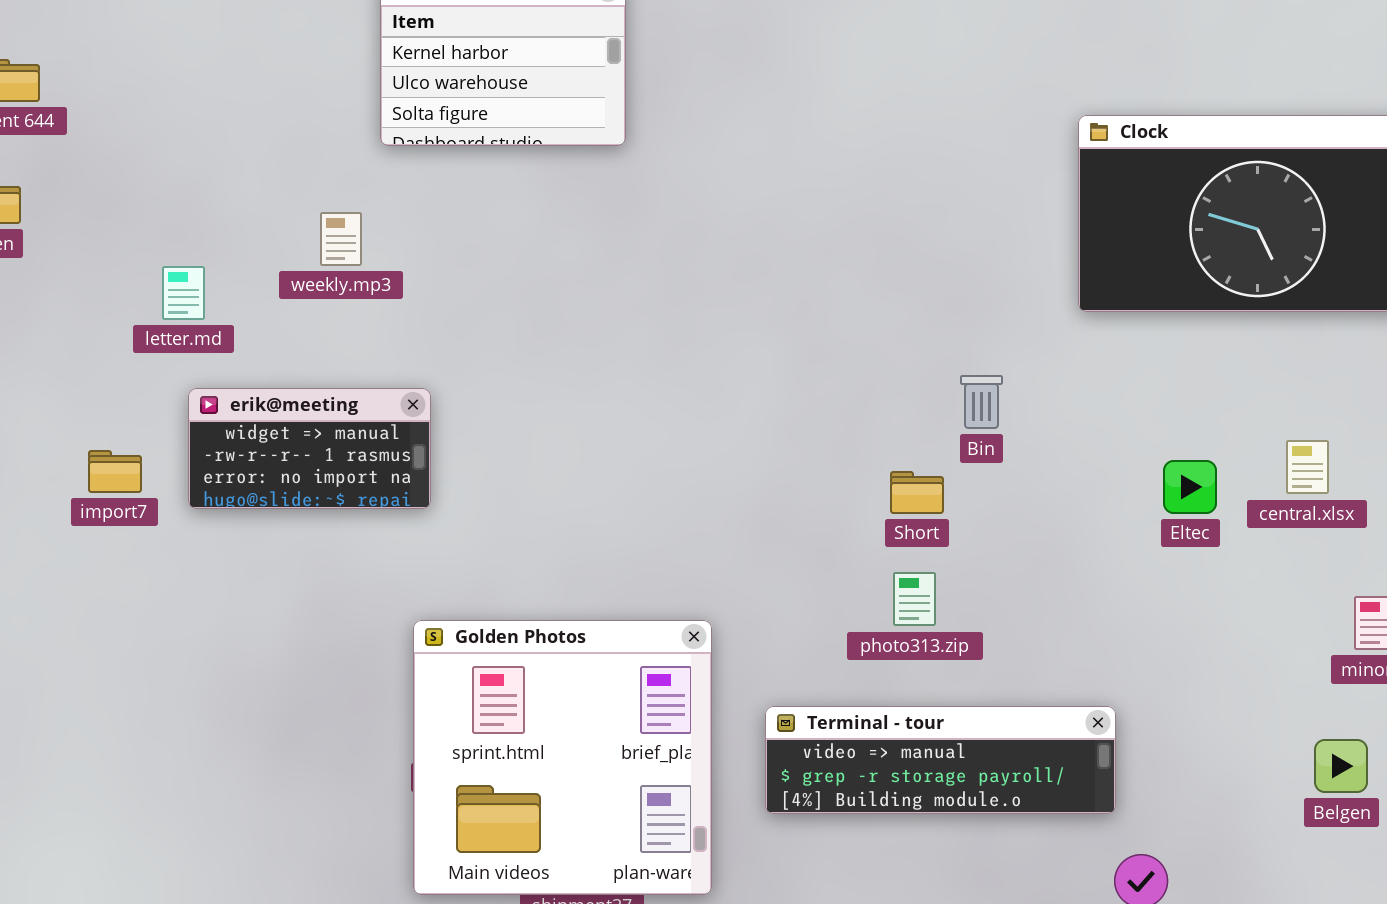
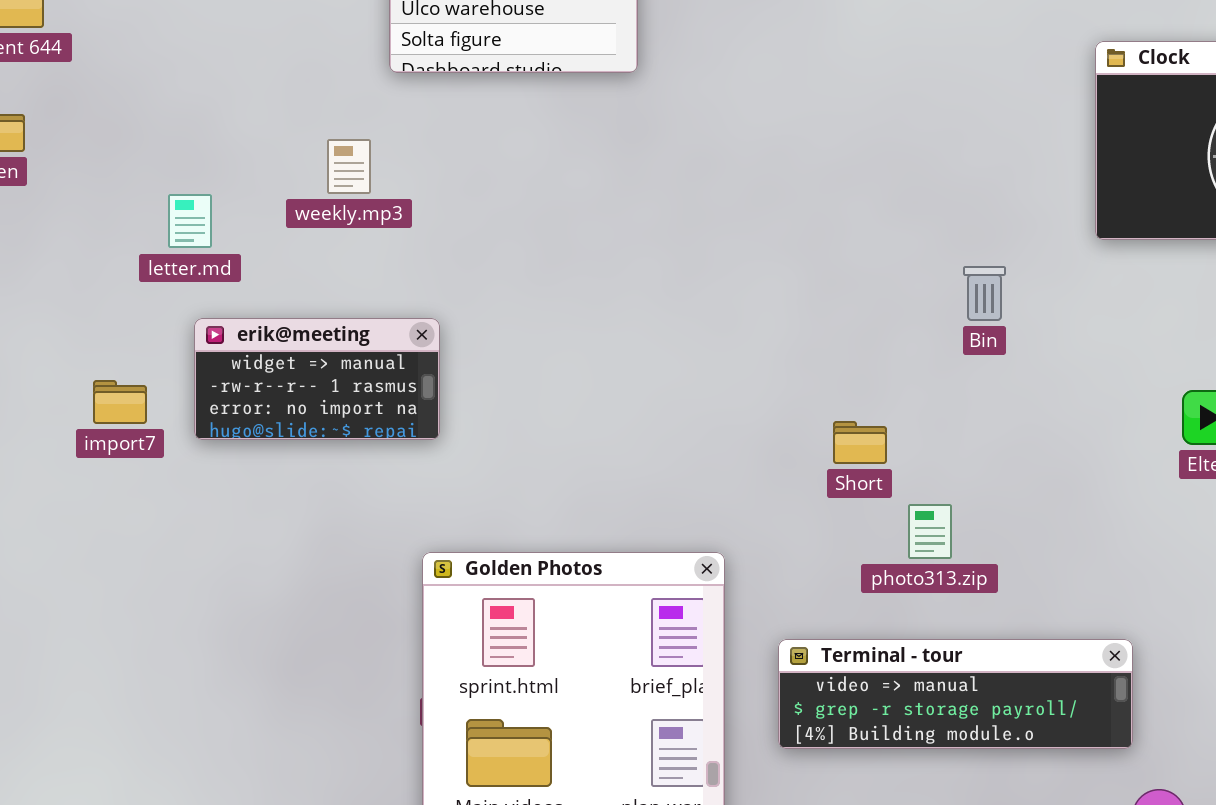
Bin: [960,375,1003,429] -> [963,266,1006,321], moved
Short: [890,471,944,514] -> [833,421,887,464], moved

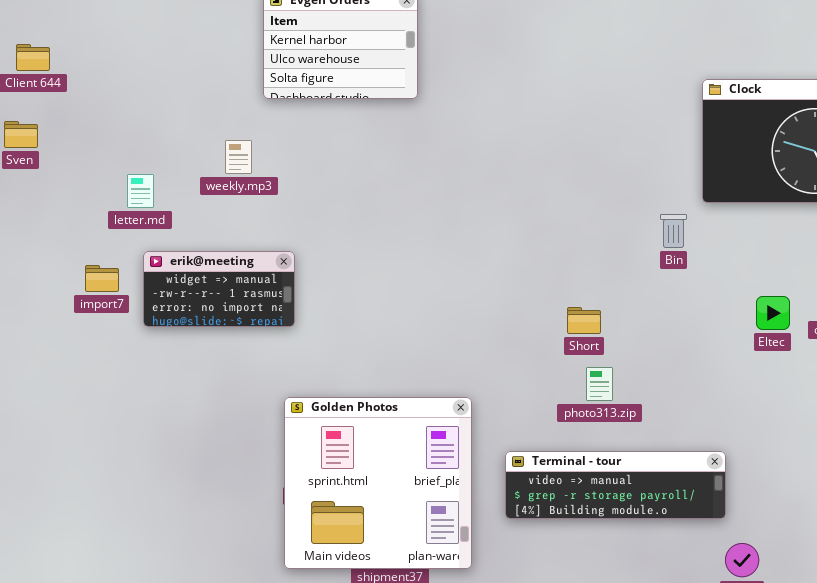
Bin: [963,266,1006,321] -> [660,214,687,248], moved
import7: [93,380,147,424] -> [85,265,119,292], moved
Short: [833,421,887,464] -> [567,307,601,334], moved

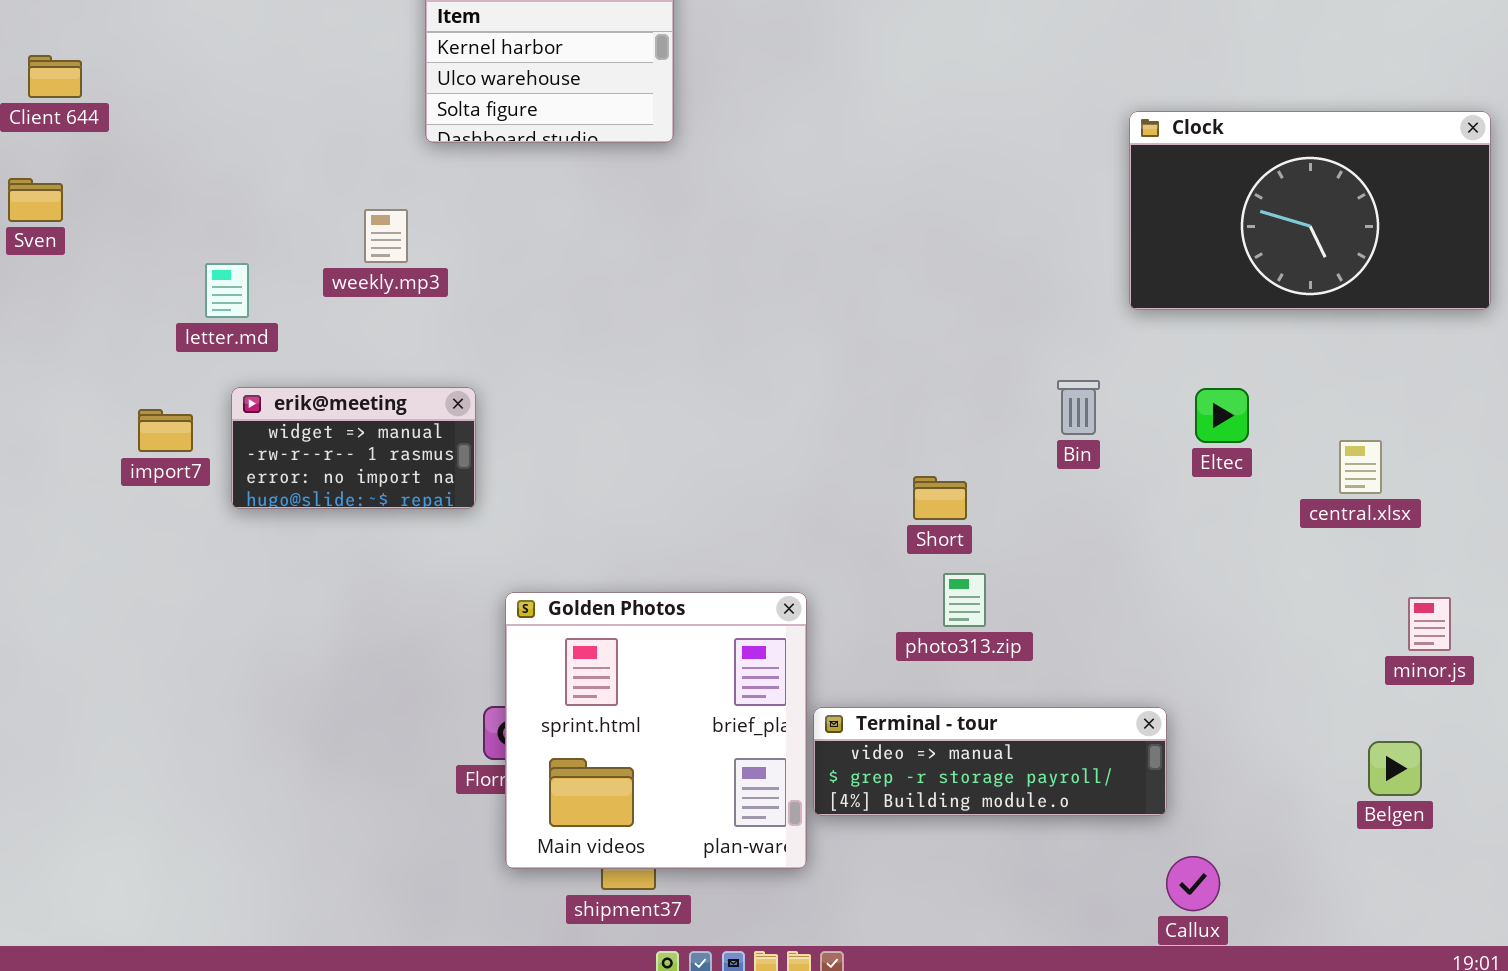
Bin: [660,214,687,248] -> [1057,380,1100,435], moved
Eltec: [756,296,790,330] -> [1195,388,1249,443], moved
Golden Photos: [284,397,472,569] -> [505,592,807,869], moved

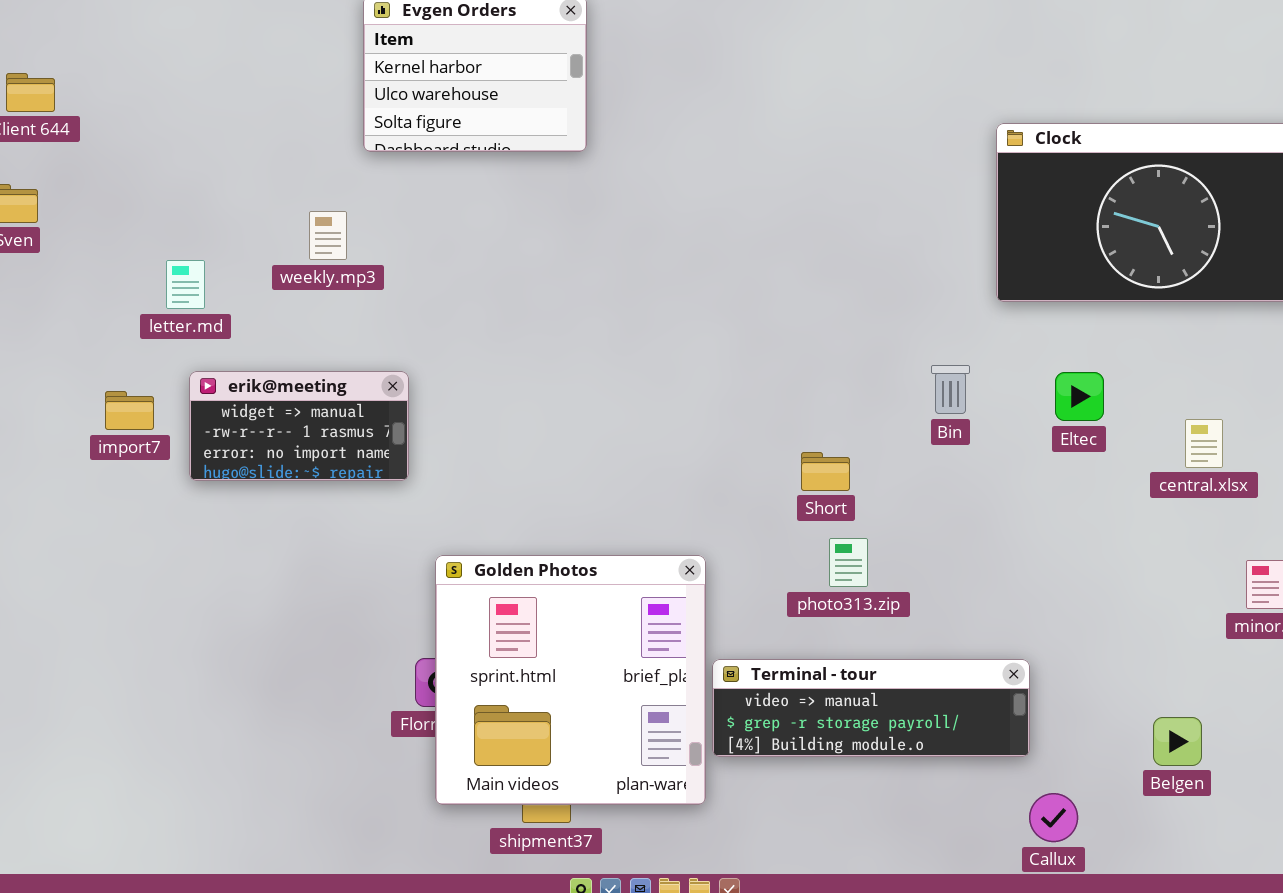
Belgen: [1368,741,1422,796] -> [1153,717,1202,766], moved

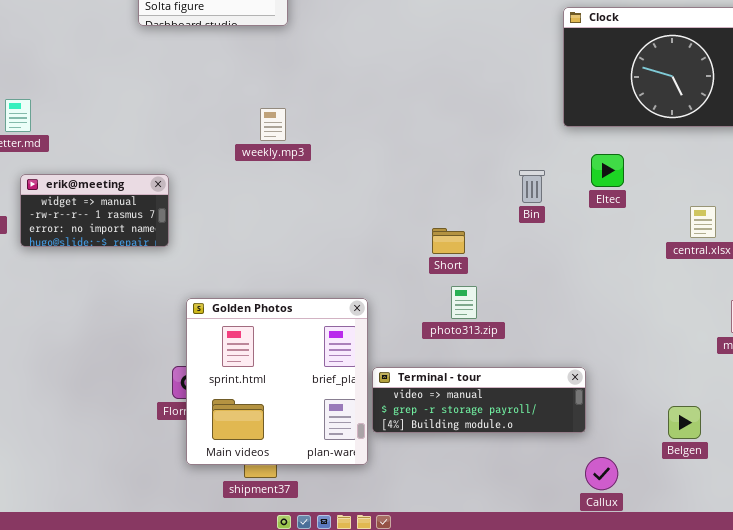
weekly.mp3: [309,211,347,260] -> [260,108,286,141], moved
Eltec: [1055,372,1104,421] -> [591,154,624,187], moved

